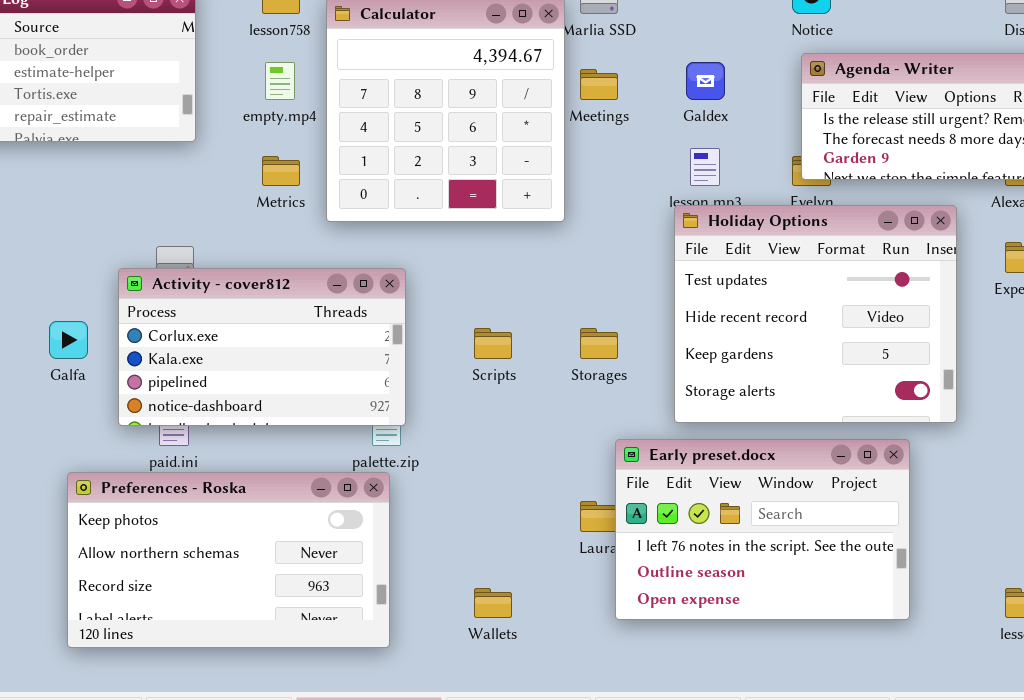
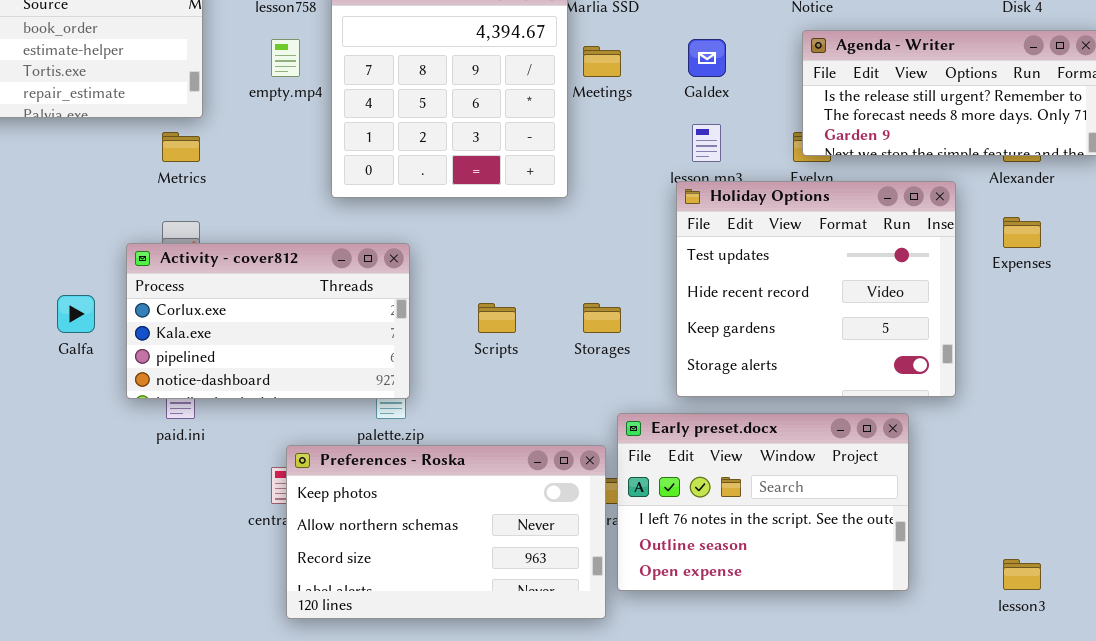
Metrics: [262,156,300,186] -> [162,132,200,162], moved
Preferences - Roska: [67,472,390,648] -> [286,445,606,619], moved

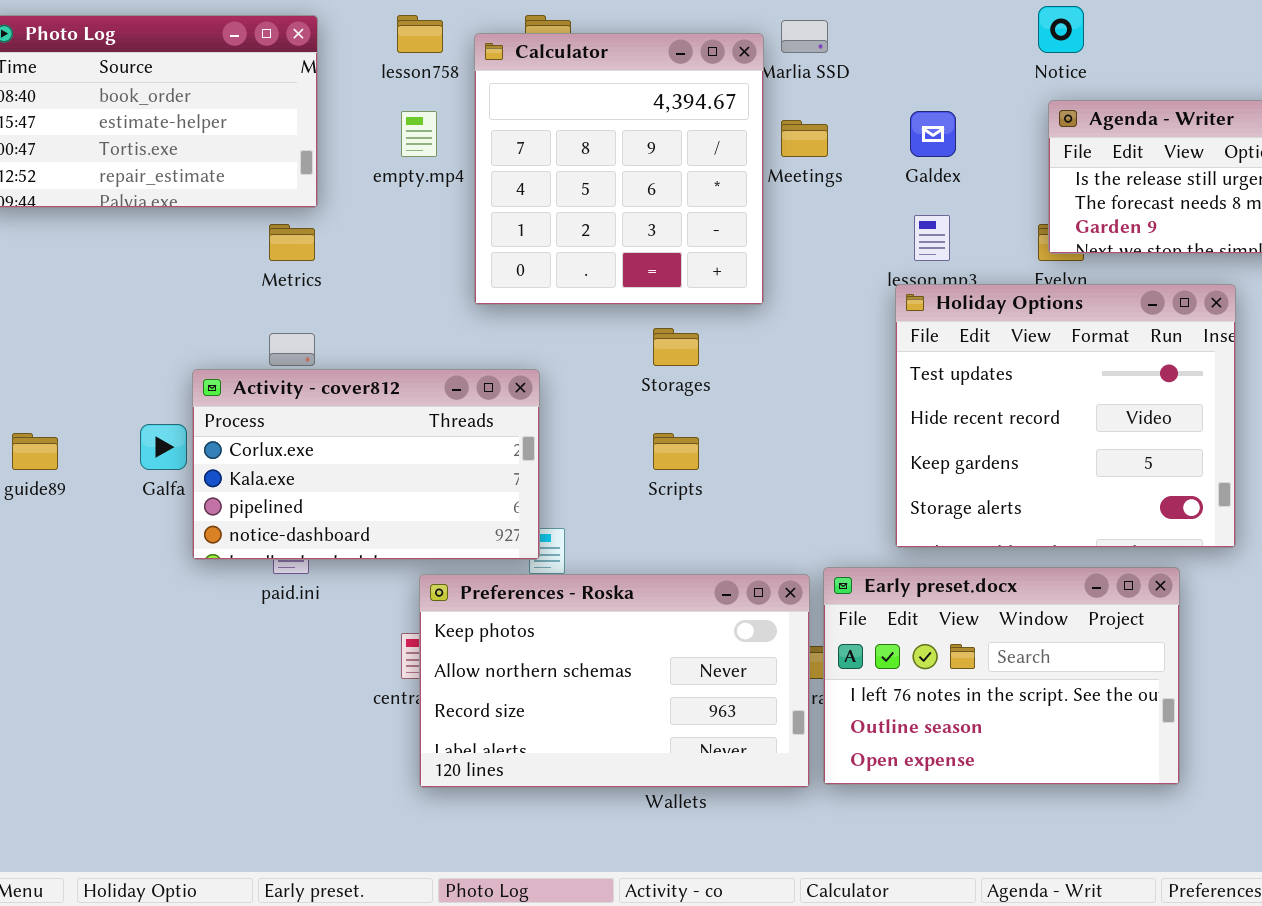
Activity - cover812: [126,243,410,399] -> [192,369,540,560], moved
Storages: [583,303,621,333] -> [653,328,699,366], moved
Preferences - Roska: [286,445,606,619] -> [419,574,810,788], moved

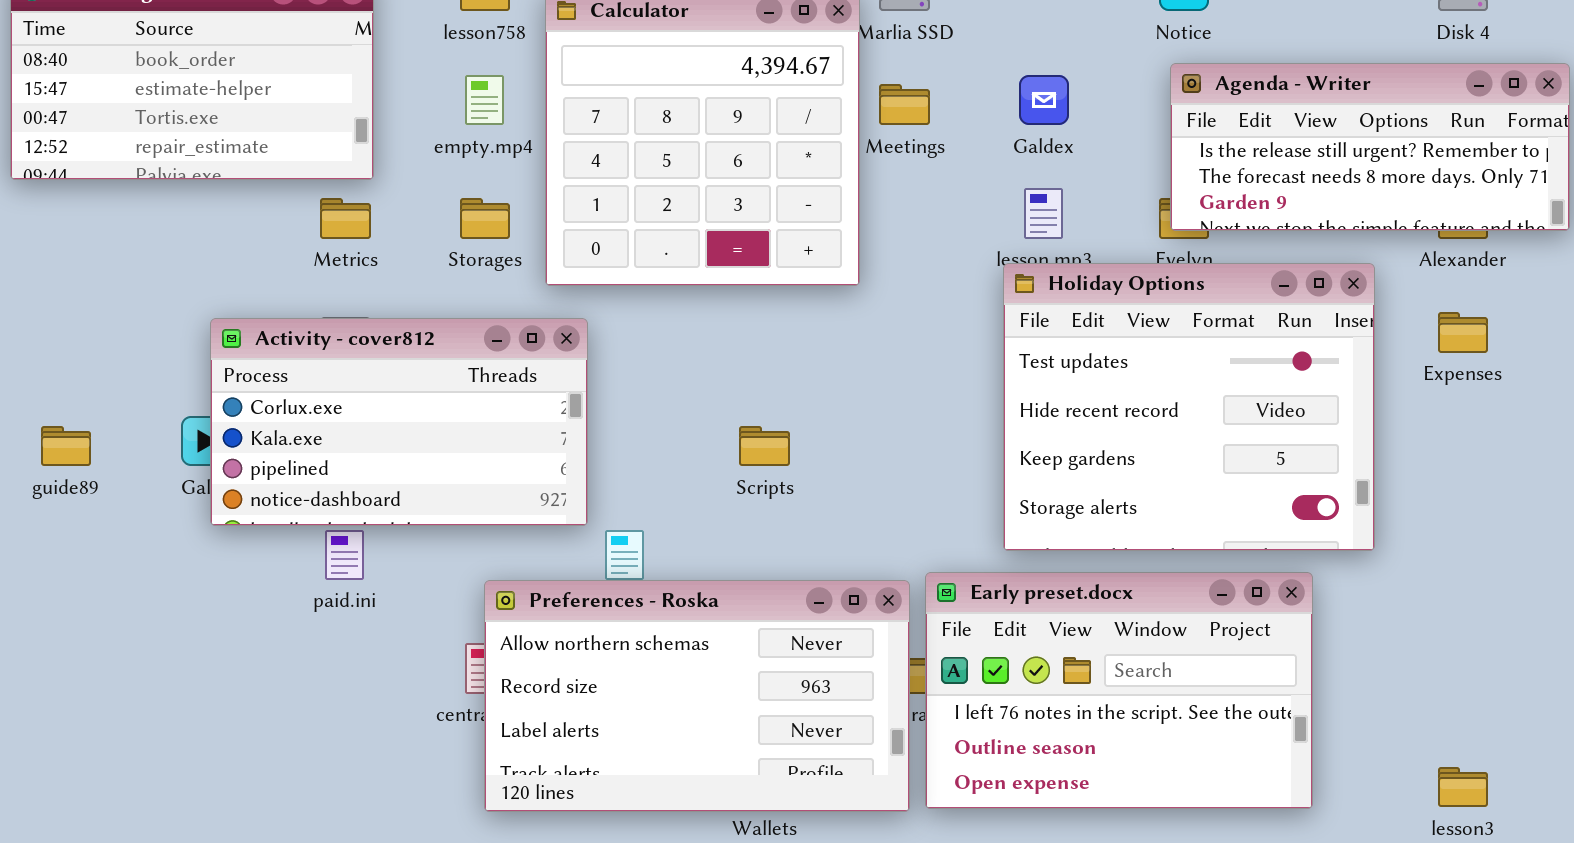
Storages: [653,328,699,366] -> [460,198,510,239], moved
Activity - cover812: [192,369,540,560] -> [210,318,588,526], moved
Preferences - Roska: [419,574,810,788] -> [484,580,910,812], scrolled down 1 row

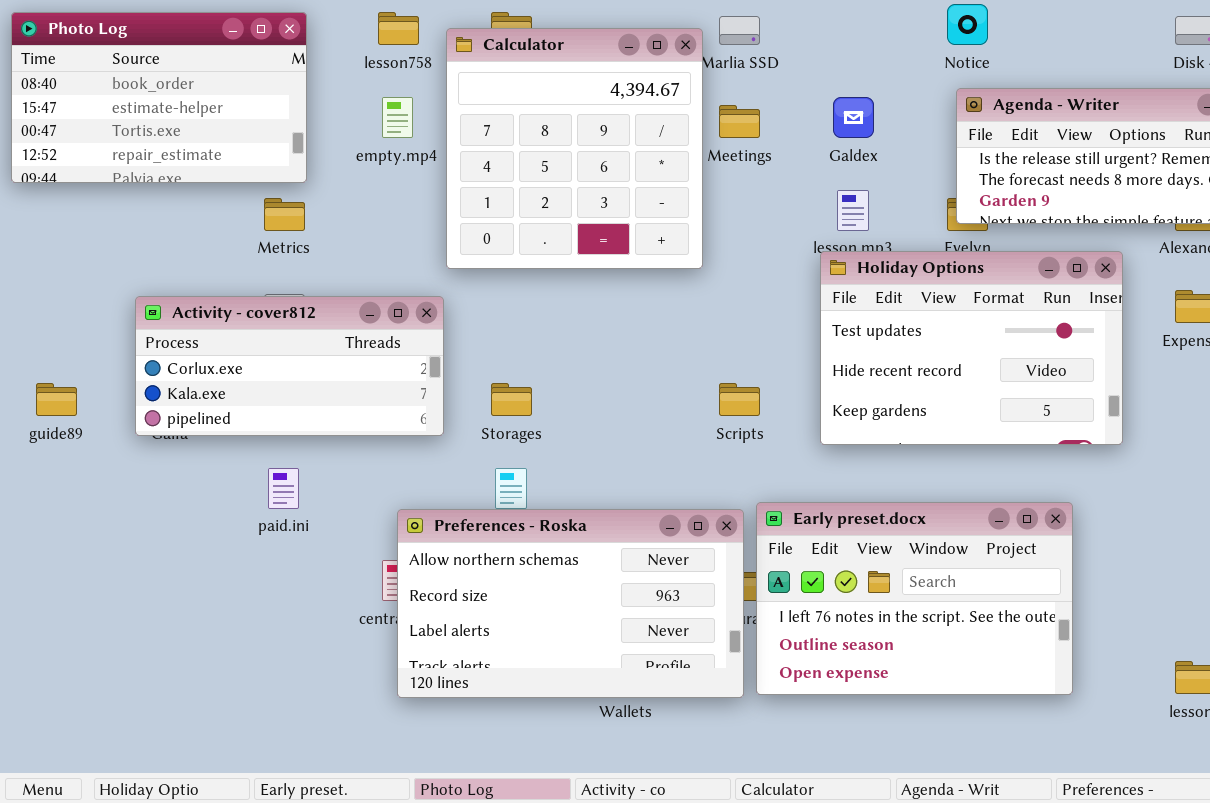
Storages: [460,198,510,239] -> [491,383,532,416], moved
Holiday Options: [1003,263,1375,551] -> [820,251,1123,445], resized
Activity - cover812: [210,318,588,526] -> [135,296,444,436], moved, resized
Scripts: [739,426,790,466] -> [719,383,760,416], moved

